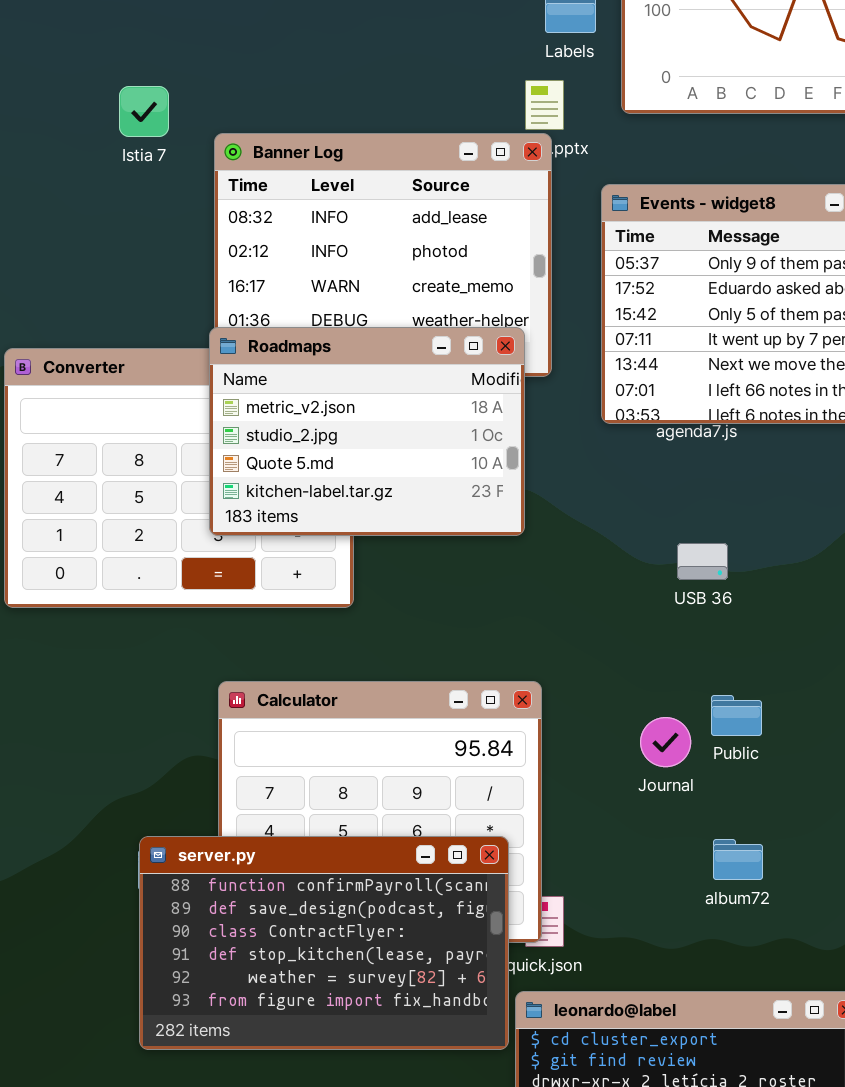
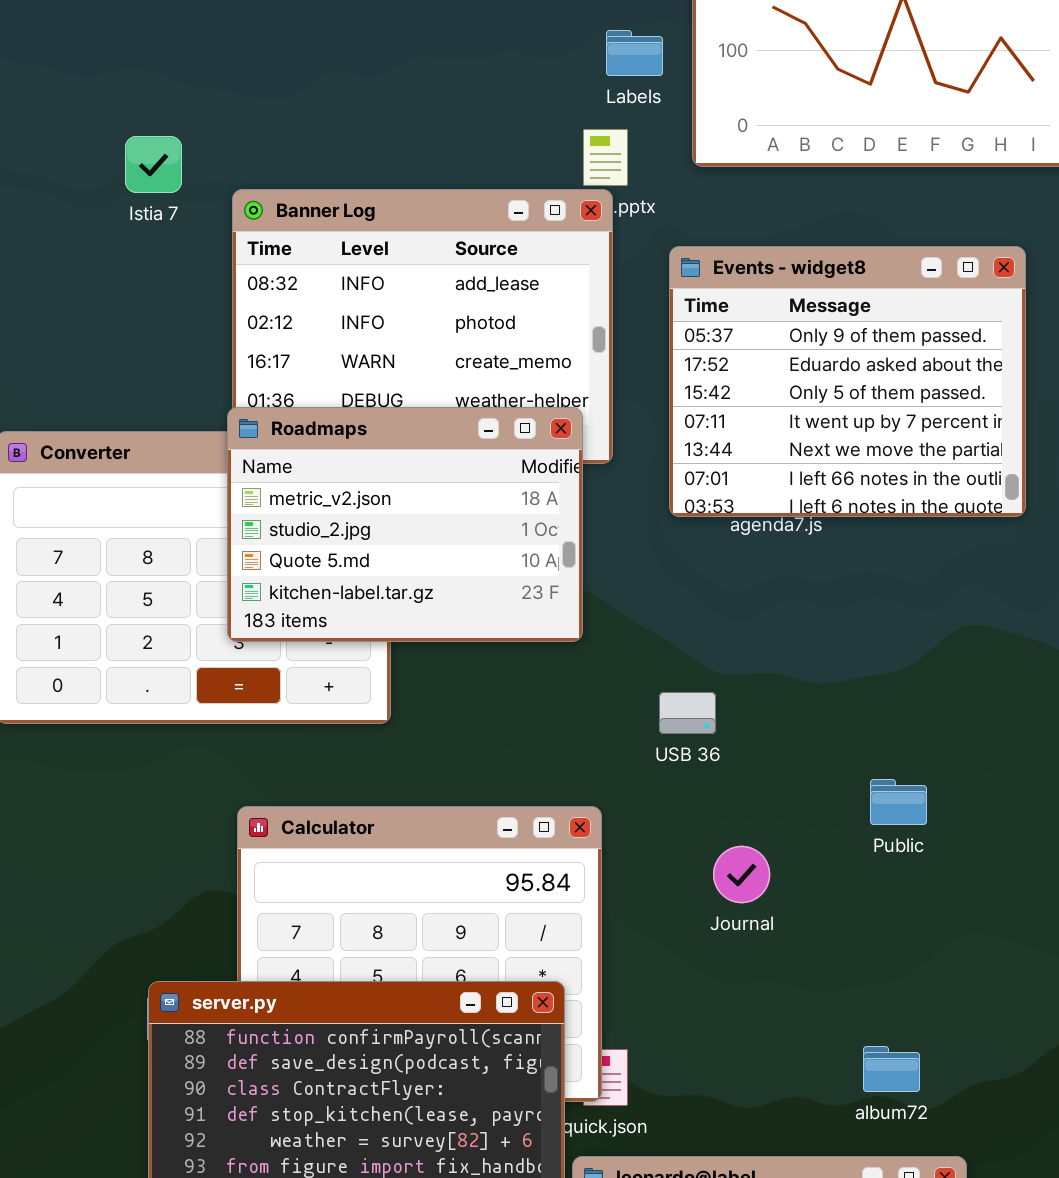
USB 36: [677,543,728,580] -> [659,692,716,734], moved
Public: [711,695,762,736] -> [870,779,927,825], moved
album72: [713,839,763,880] -> [863,1046,920,1092], moved

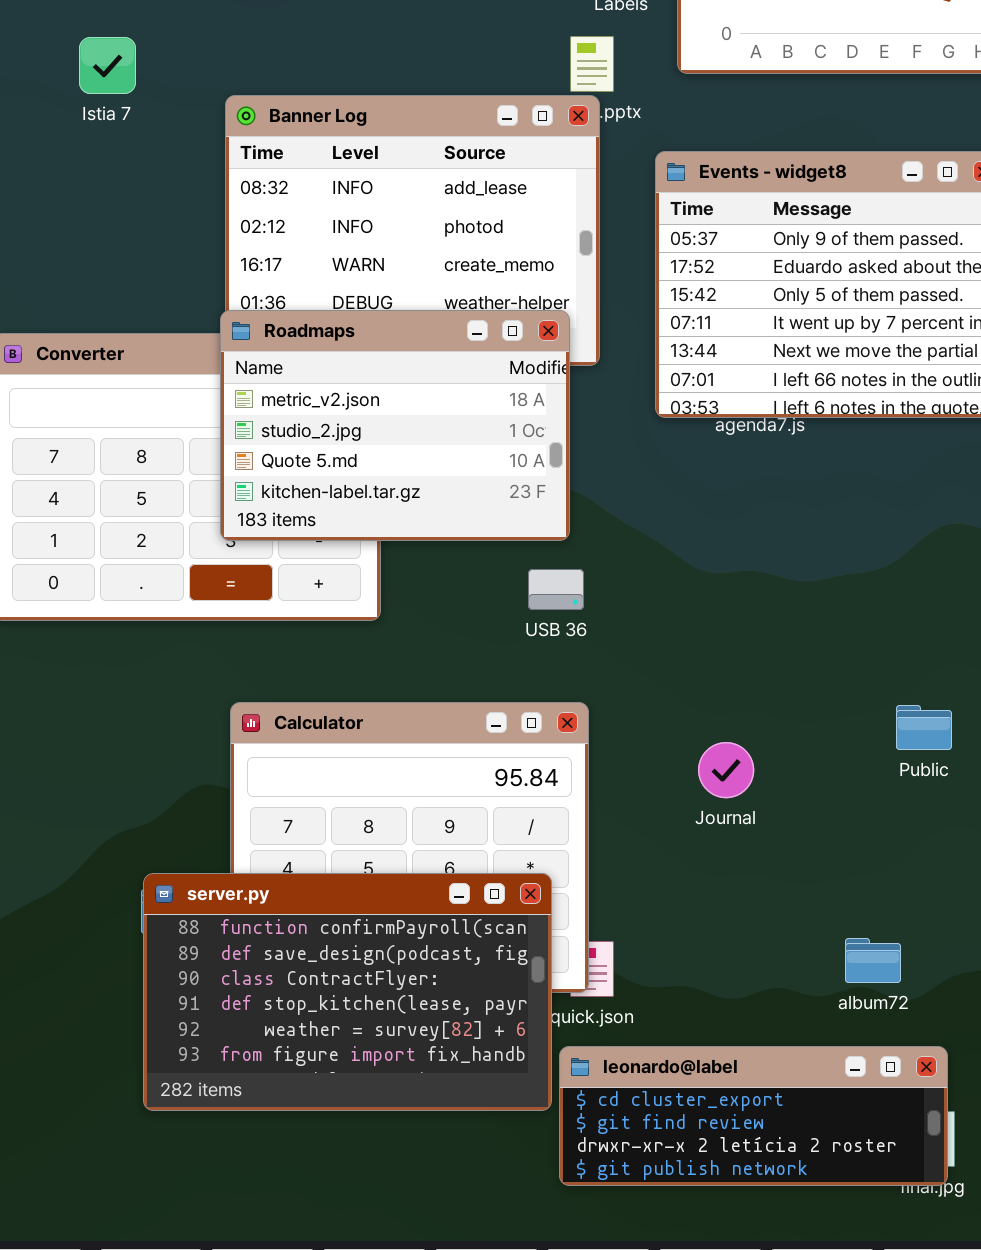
Istia 7: [125,136,182,193] -> [79,37,136,94], moved
USB 36: [659,692,716,734] -> [528,569,584,610], moved
Public: [870,779,927,825] -> [896,705,952,750], moved

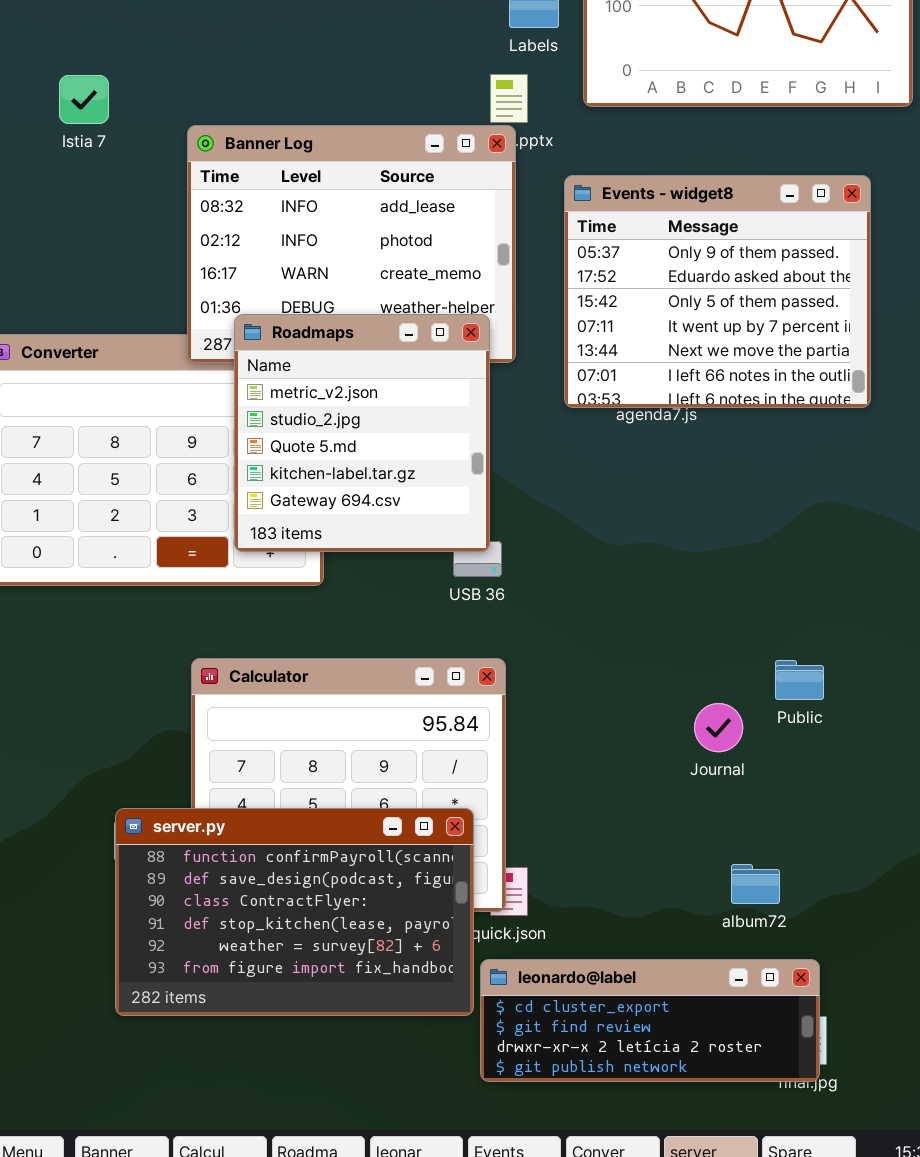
Roadmaps: [220,310,570,541] -> [234,314,490,552], resized
Journal: [698,742,754,798] -> [694,703,743,752], moved

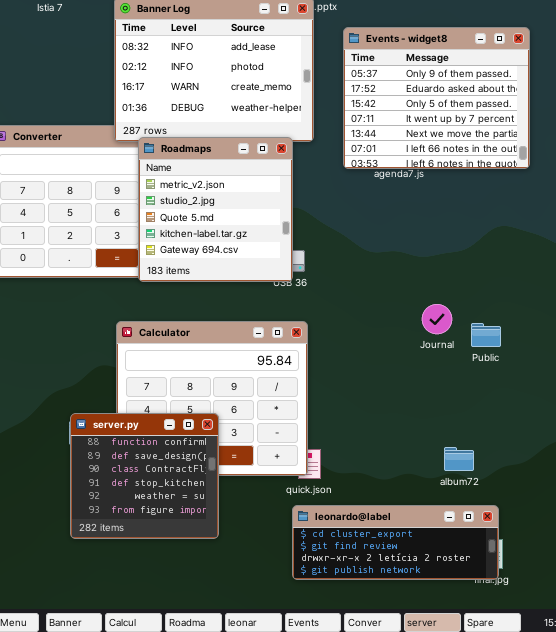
Roadmaps: [234,314,490,552] -> [138,137,293,282], moved
Journal: [694,703,743,752] -> [422,304,452,334], moved
server.py: [115,808,474,1016] -> [70,413,219,539], resized

